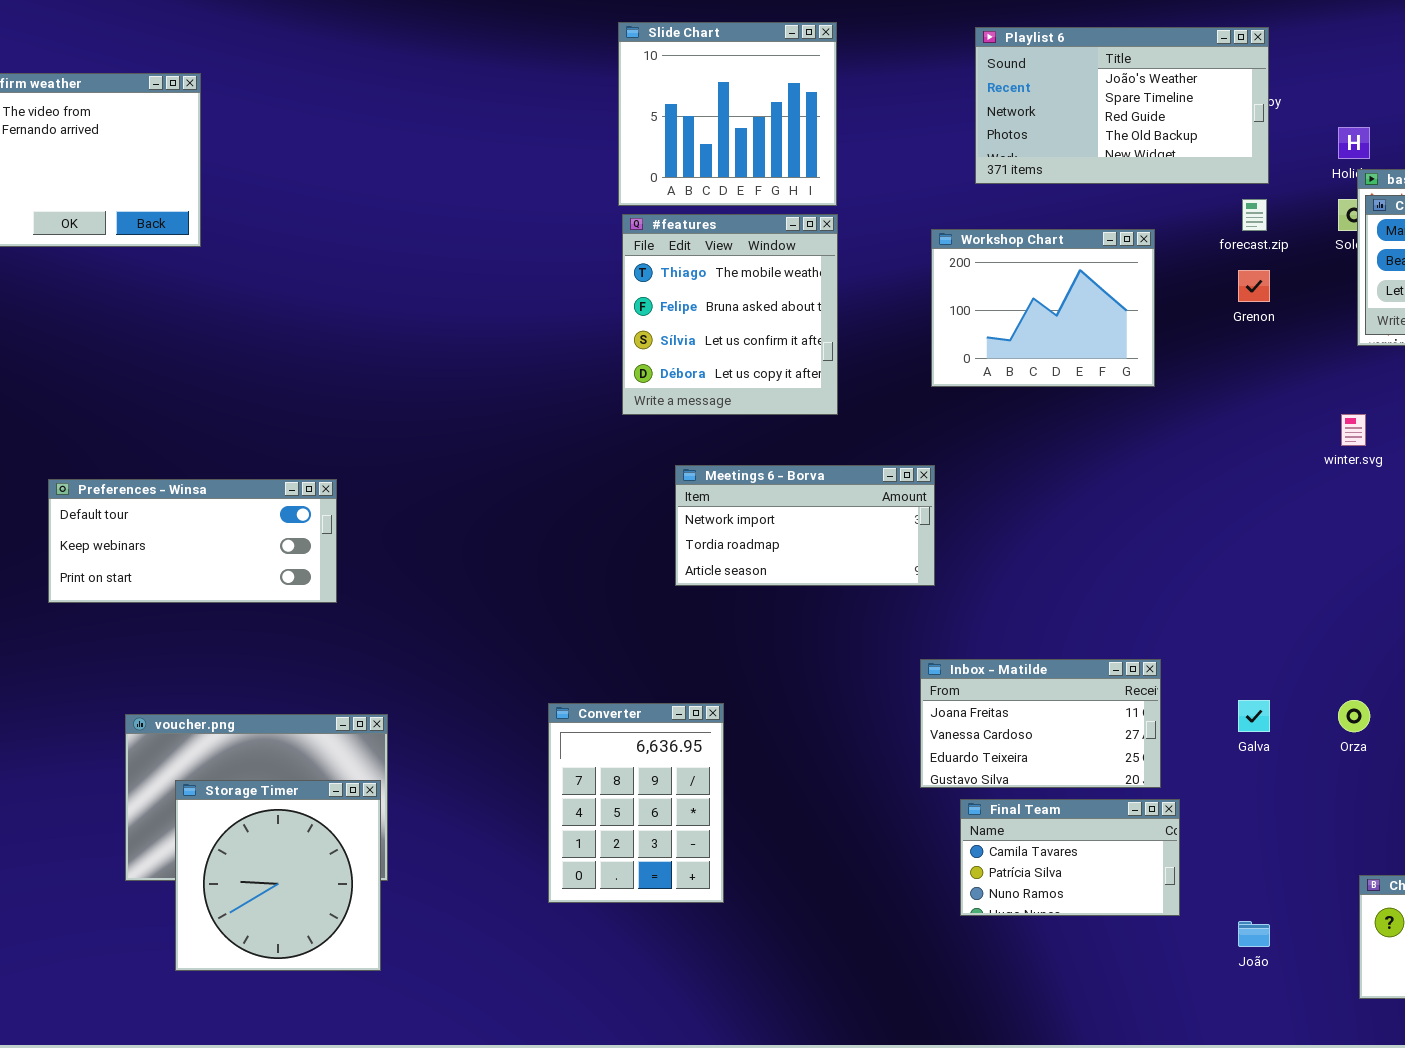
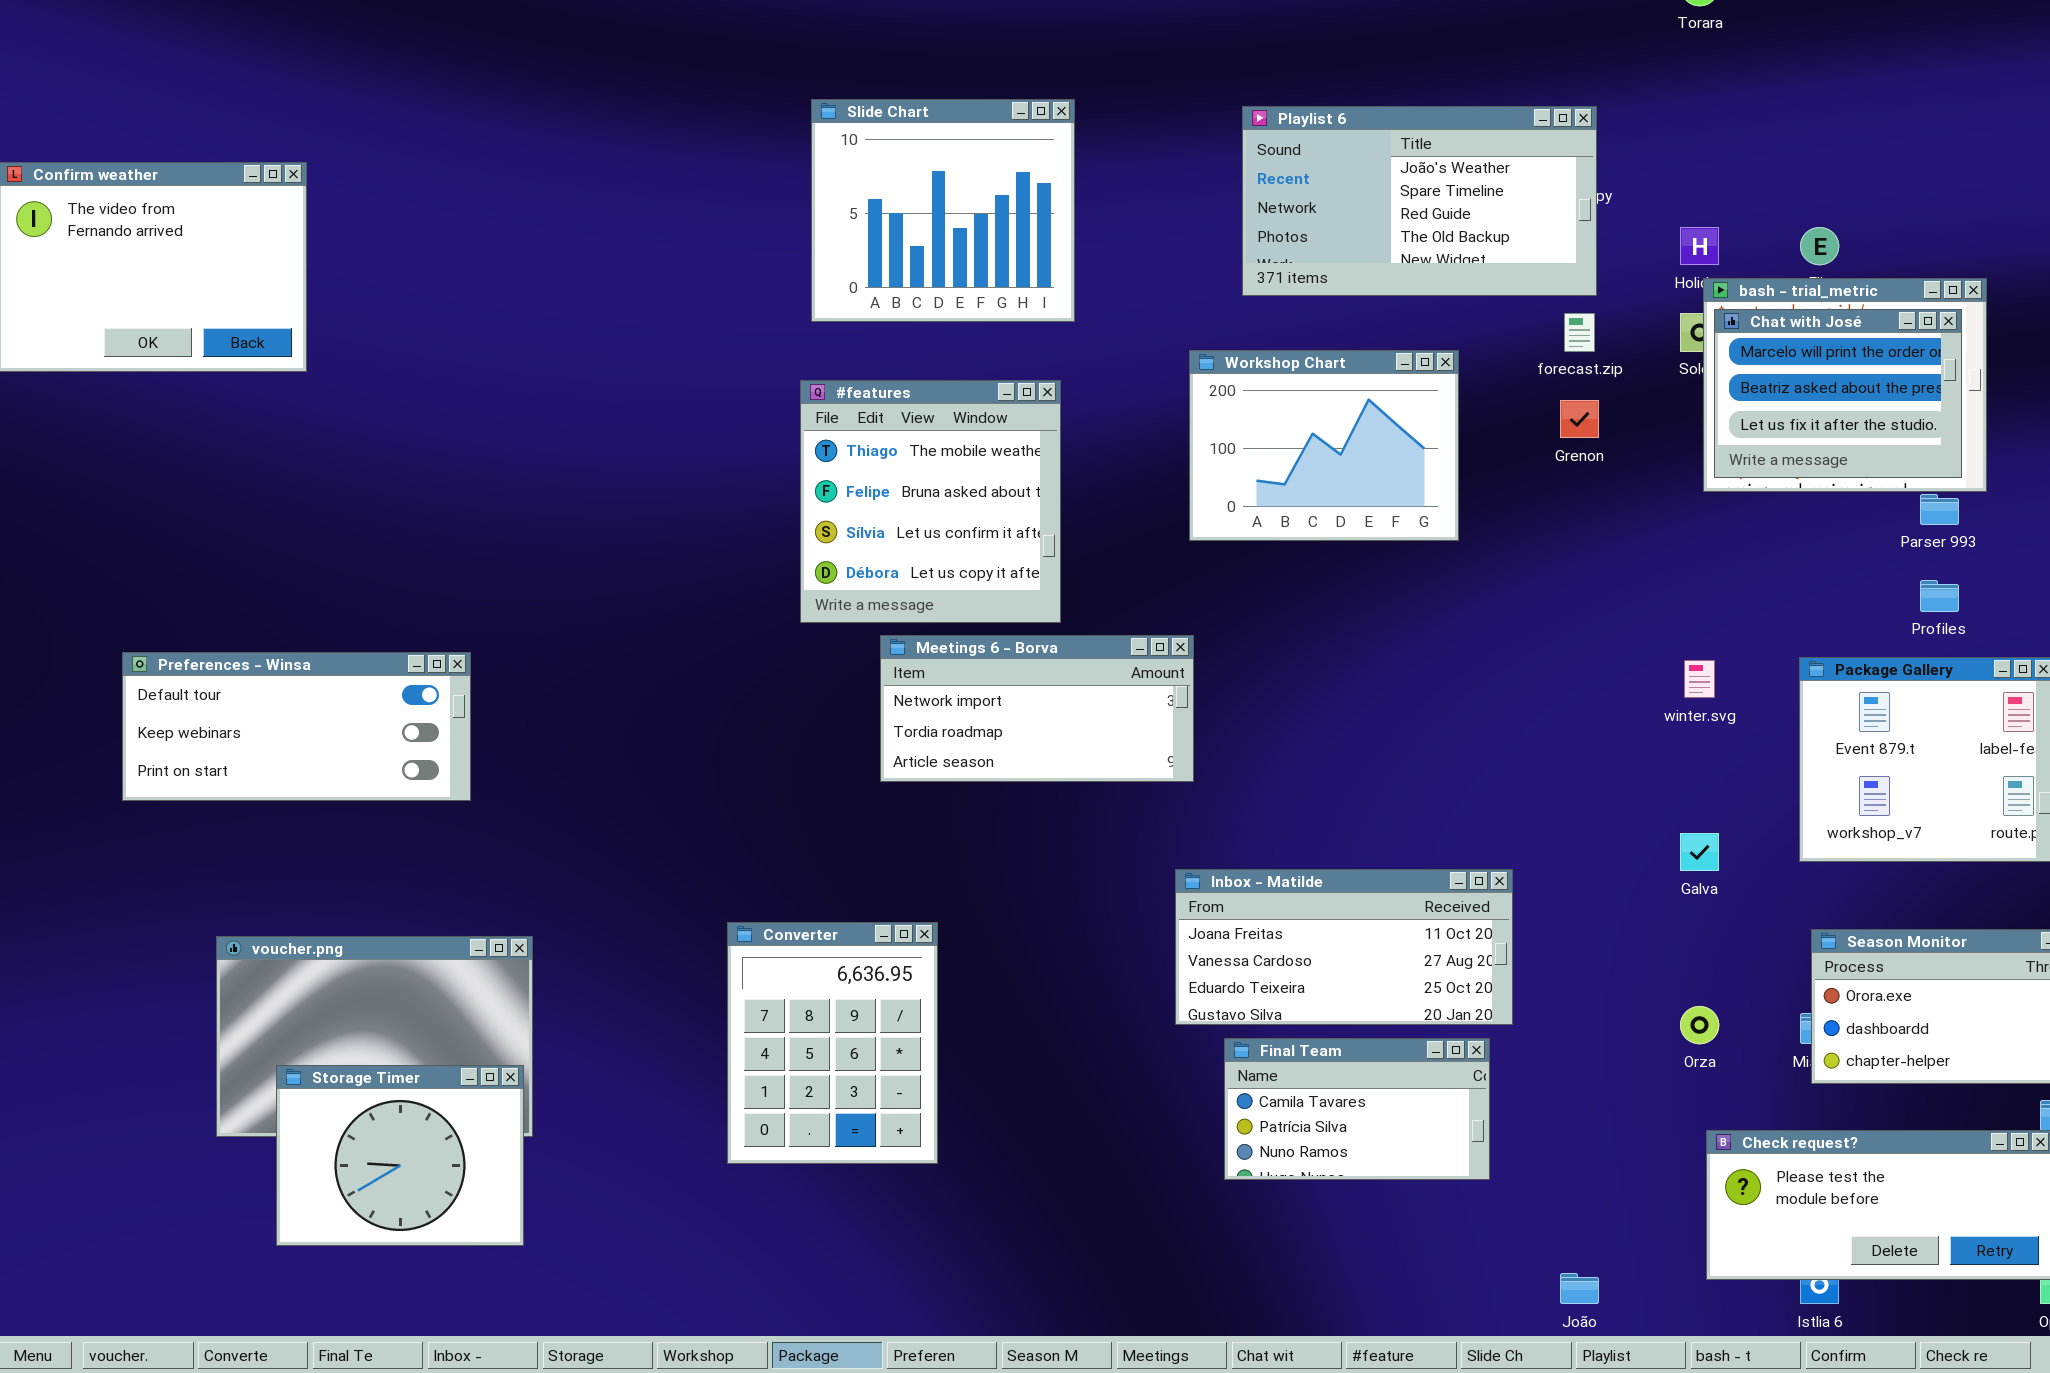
#features: [622,214,838,415] -> [800,380,1061,623], moved
winter.svg: [1341,414,1366,446] -> [1684,660,1715,698], moved
Inbox - Matilde: [920,659,1161,788] -> [1175,869,1513,1025], resized
Galva: [1238,700,1270,732] -> [1680,833,1719,871], moved
Orza: [1338,700,1370,732] -> [1680,1006,1719,1044], moved
Storage Timer: [175,780,381,971] -> [276,1065,524,1246], resized
João: [1238,921,1270,947] -> [1560,1273,1599,1304], moved

